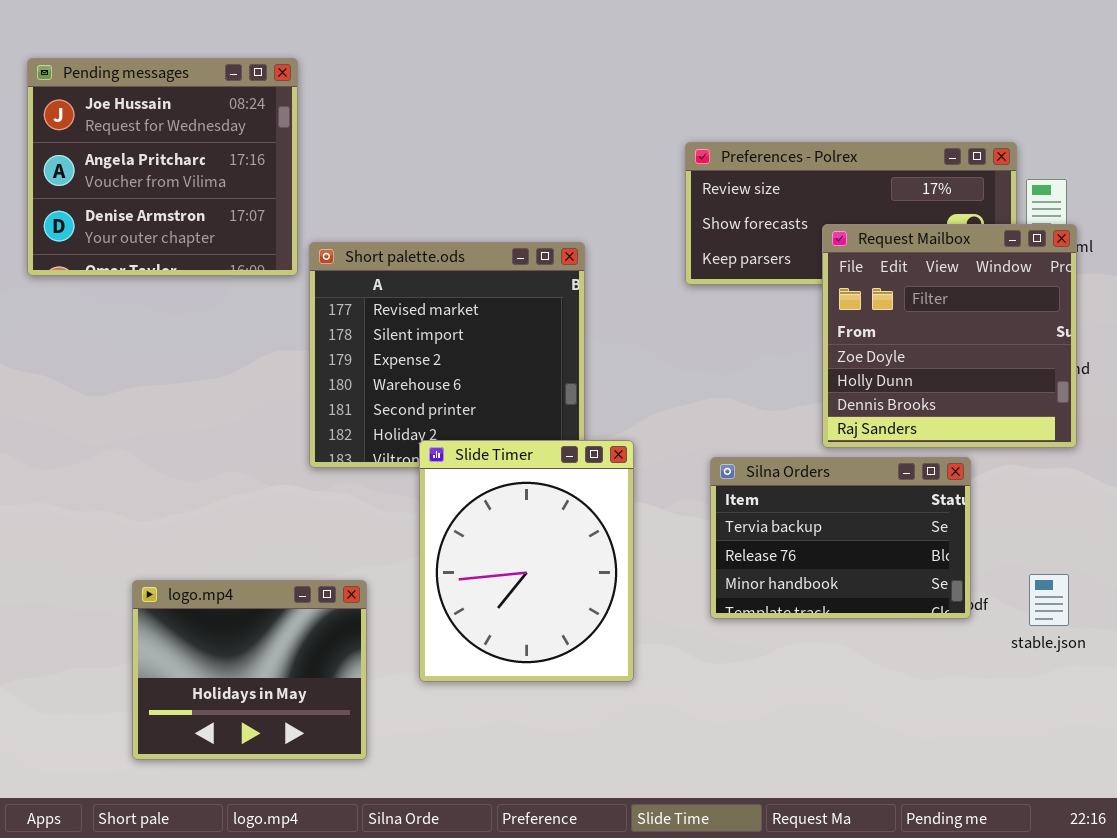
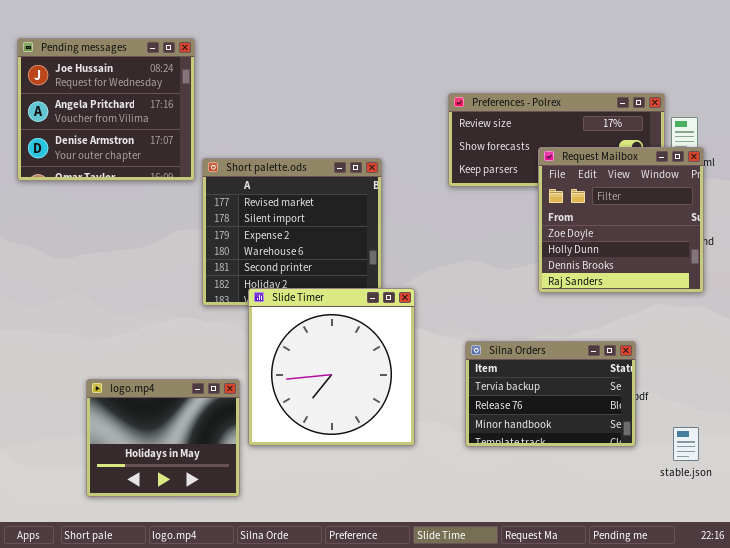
Slide Timer: [419,440,634,682] -> [248,288,415,446], resized
Silna Orders: [710,457,971,619] -> [465,341,636,447], moved
stable.json: [1029,574,1069,626] -> [673,427,699,461], moved

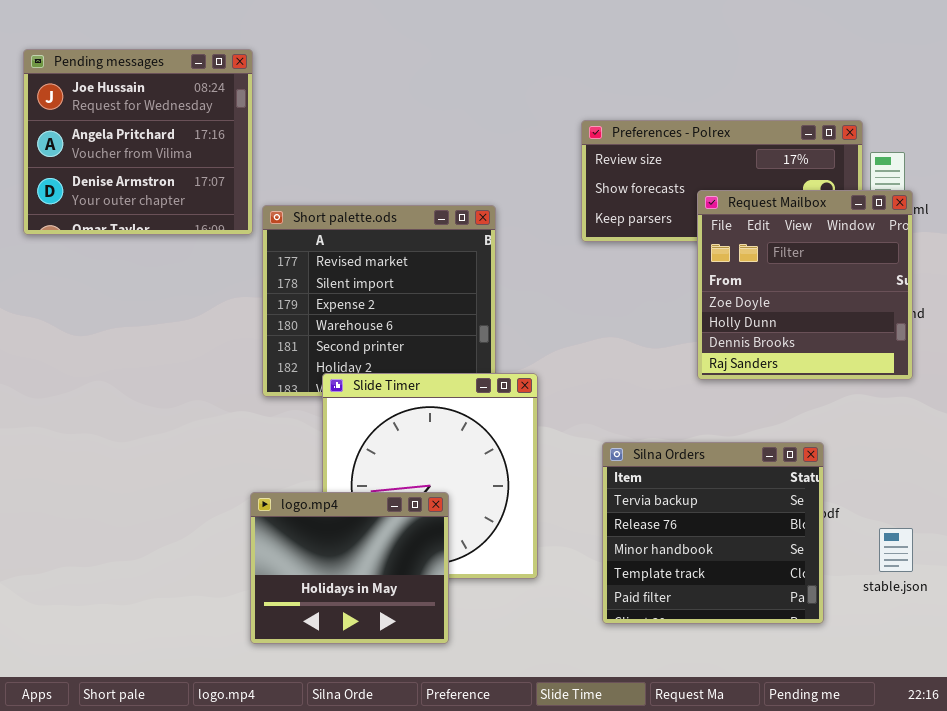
Silna Orders: [465,341,636,447] -> [602,442,824,624], resized
logo.mp4: [86,379,240,497] -> [250,492,449,644], moved
stable.json: [673,427,699,461] -> [879,528,913,572], moved

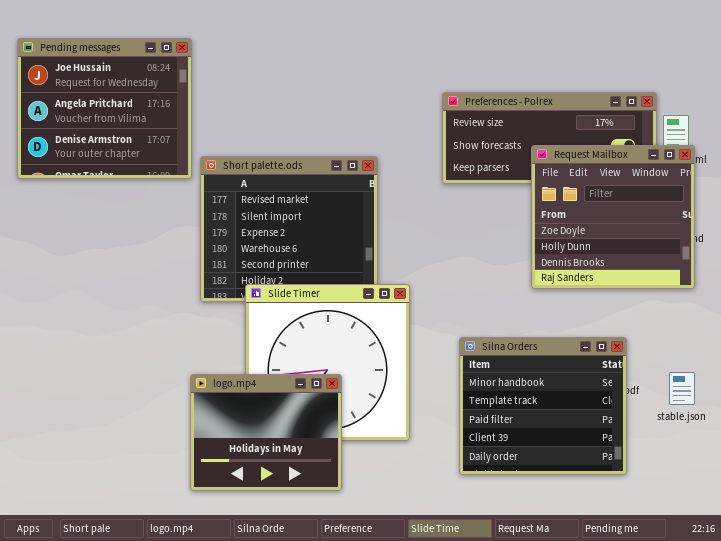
Silna Orders: [602,442,824,624] -> [459,337,627,475], scrolled down 2 rows
stable.json: [879,528,913,572] -> [669,372,695,405], moved

